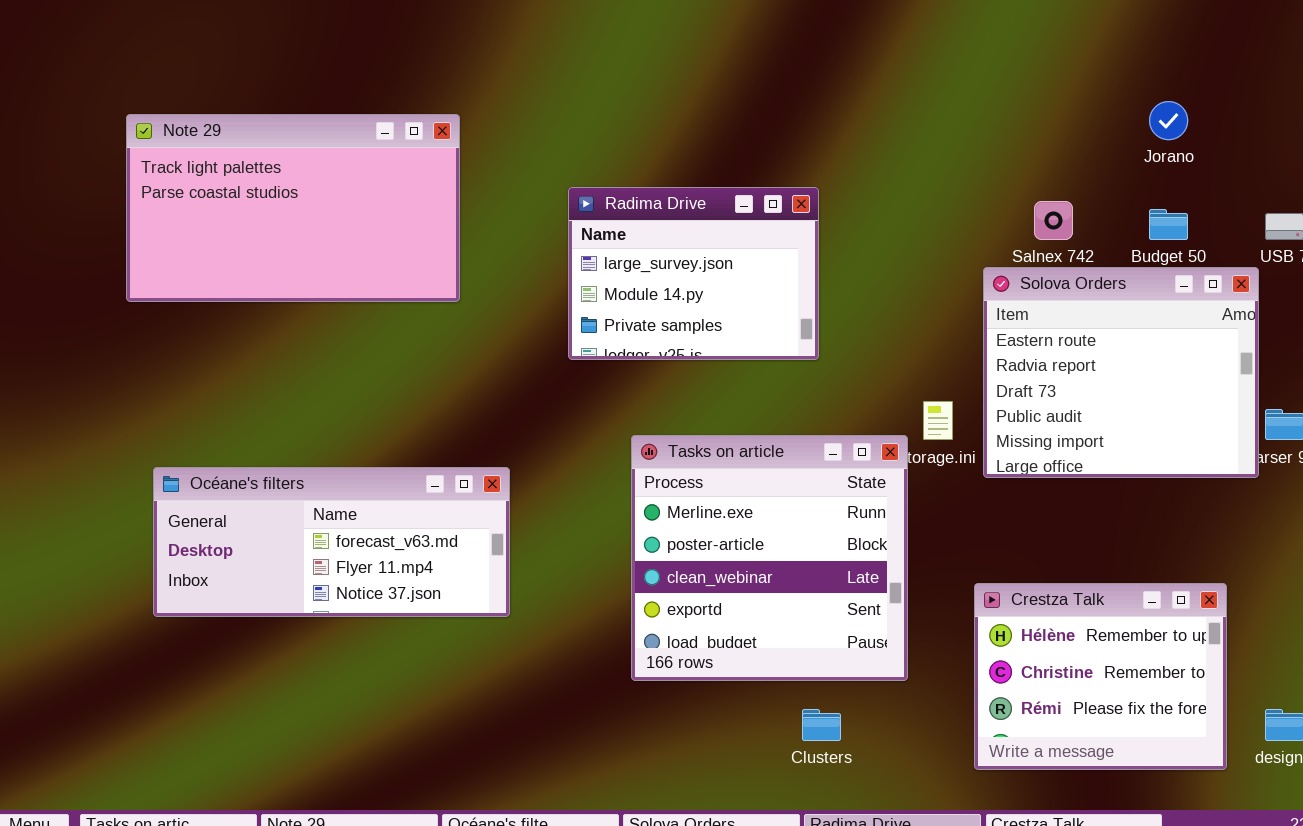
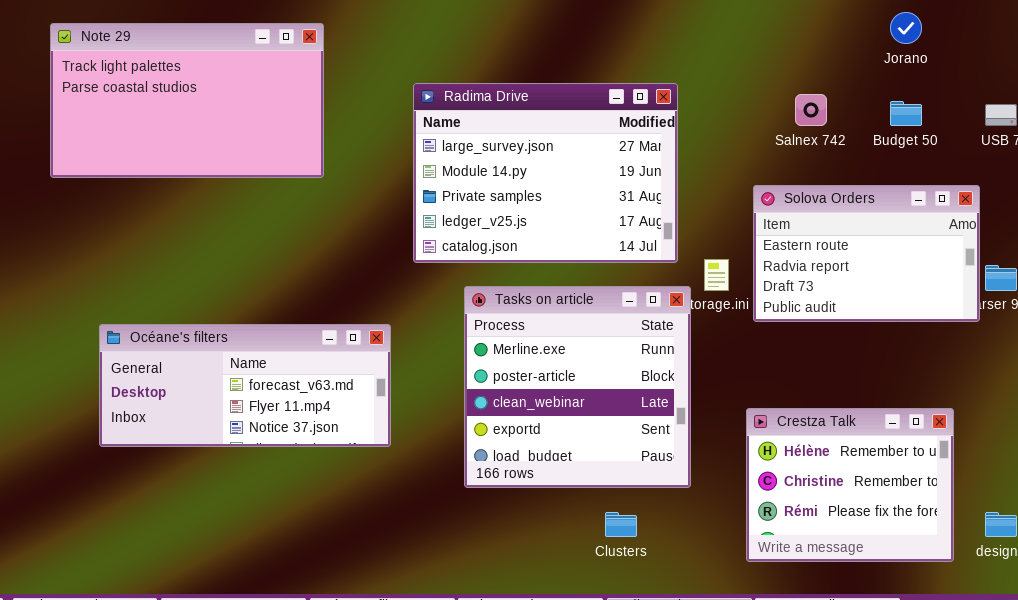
Radima Drive: [568,187,819,360] -> [413,83,678,263], resized
Solova Orders: [983,267,1259,478] -> [753,185,980,322], resized
Océane's filters: [153,467,510,617] -> [99,324,391,447], moved

